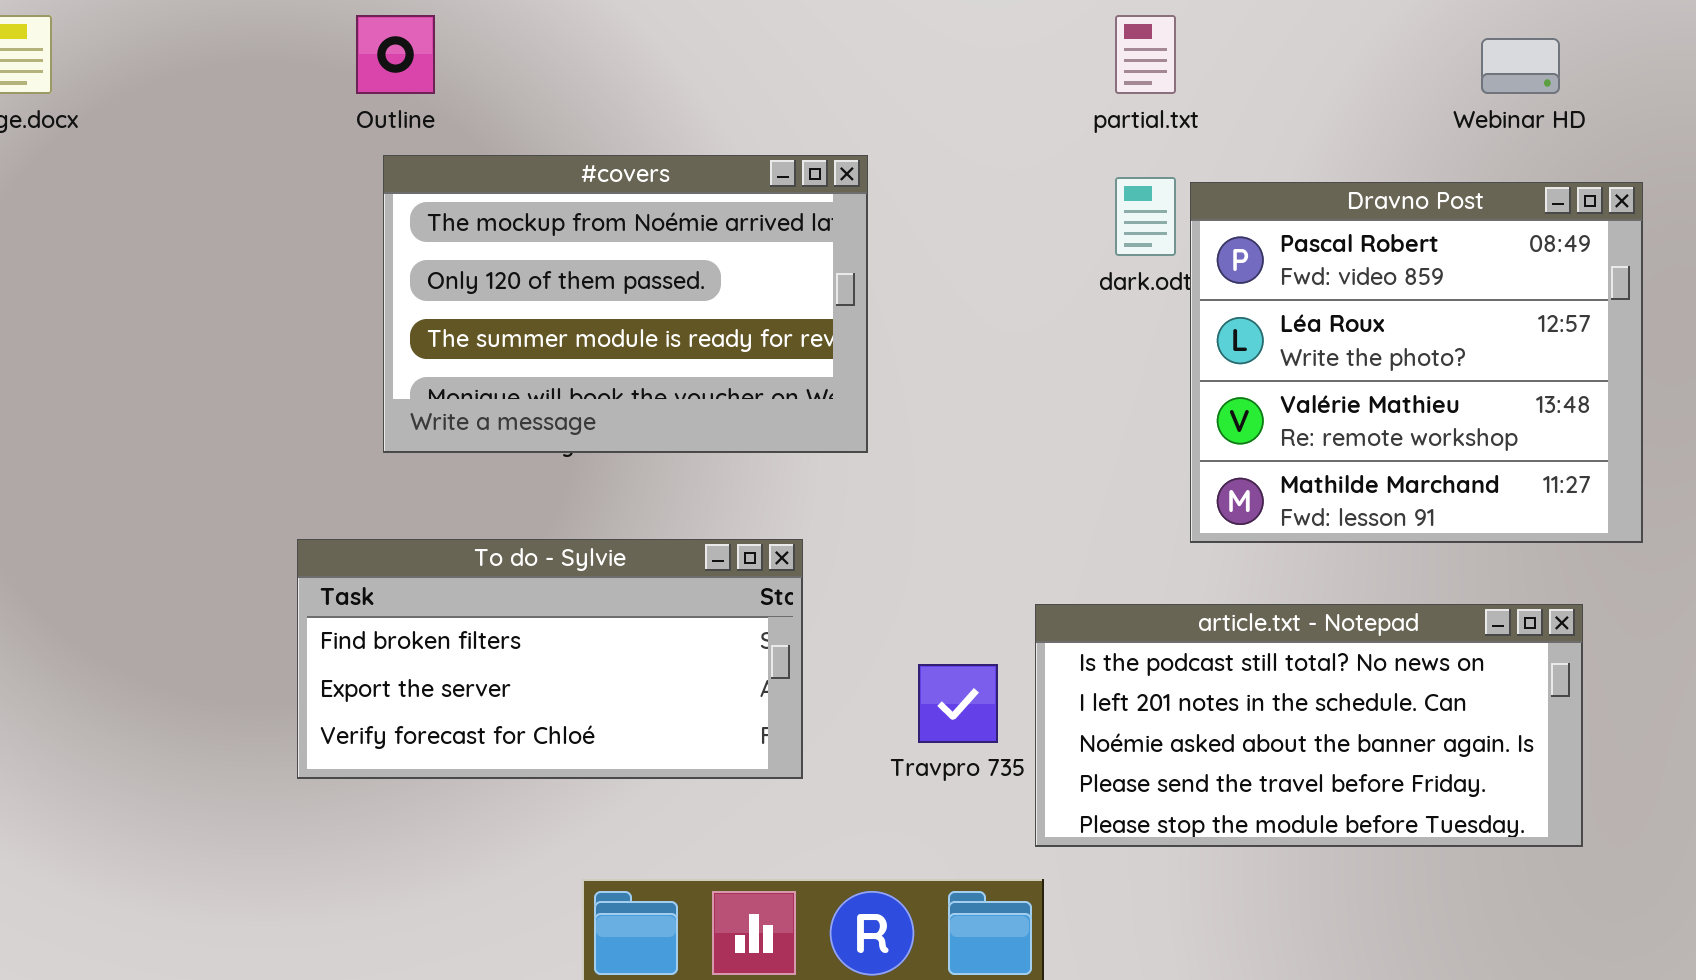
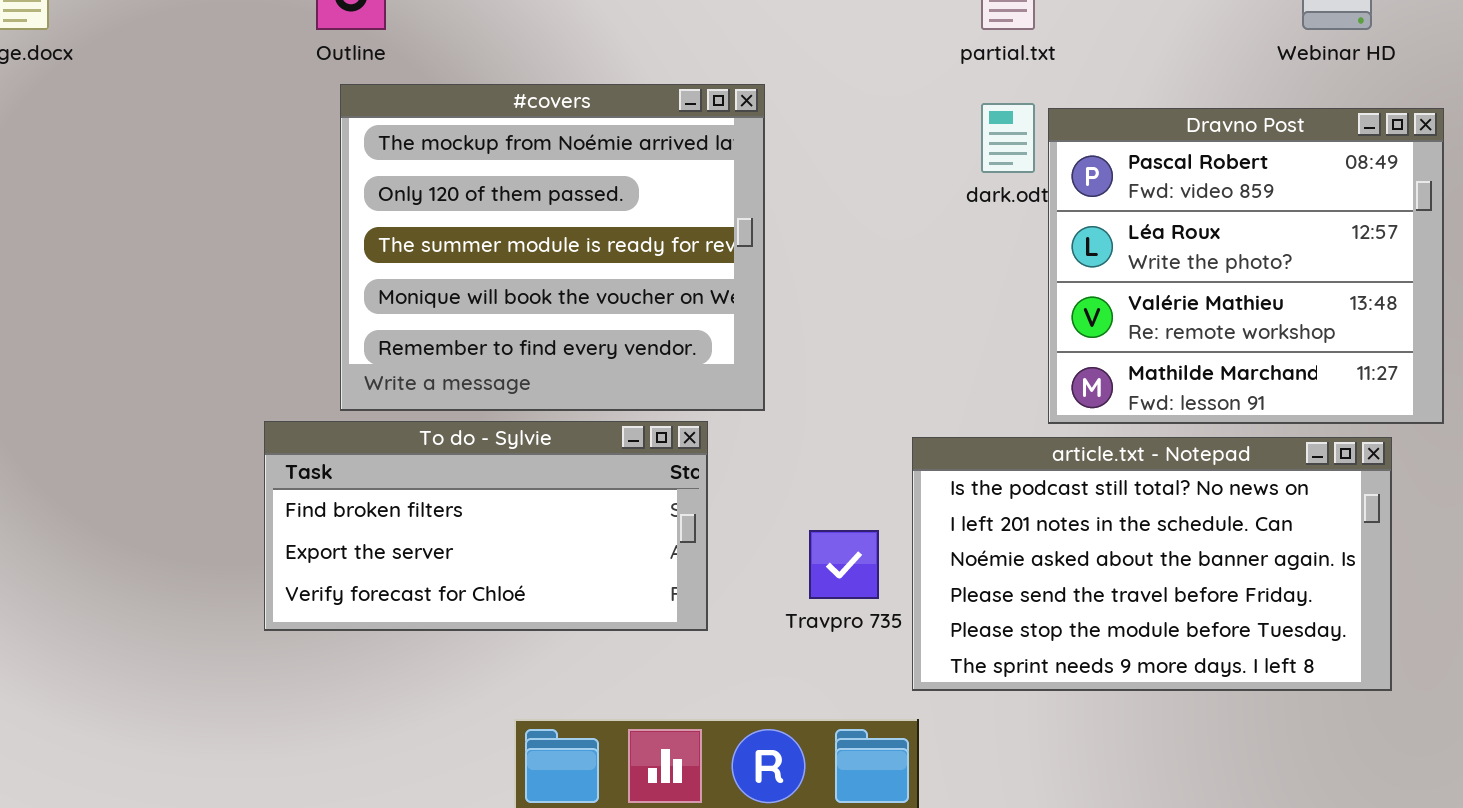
#covers: [383,155,868,453] -> [340,84,765,411], resized
article.txt - Notepad: [1035,604,1583,847] -> [912,437,1392,691], resized

